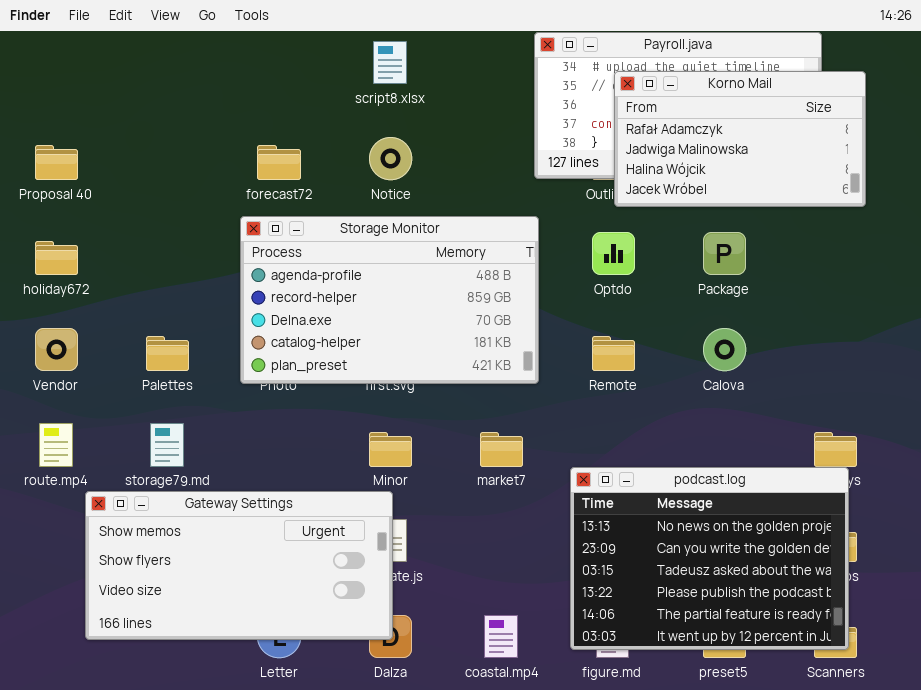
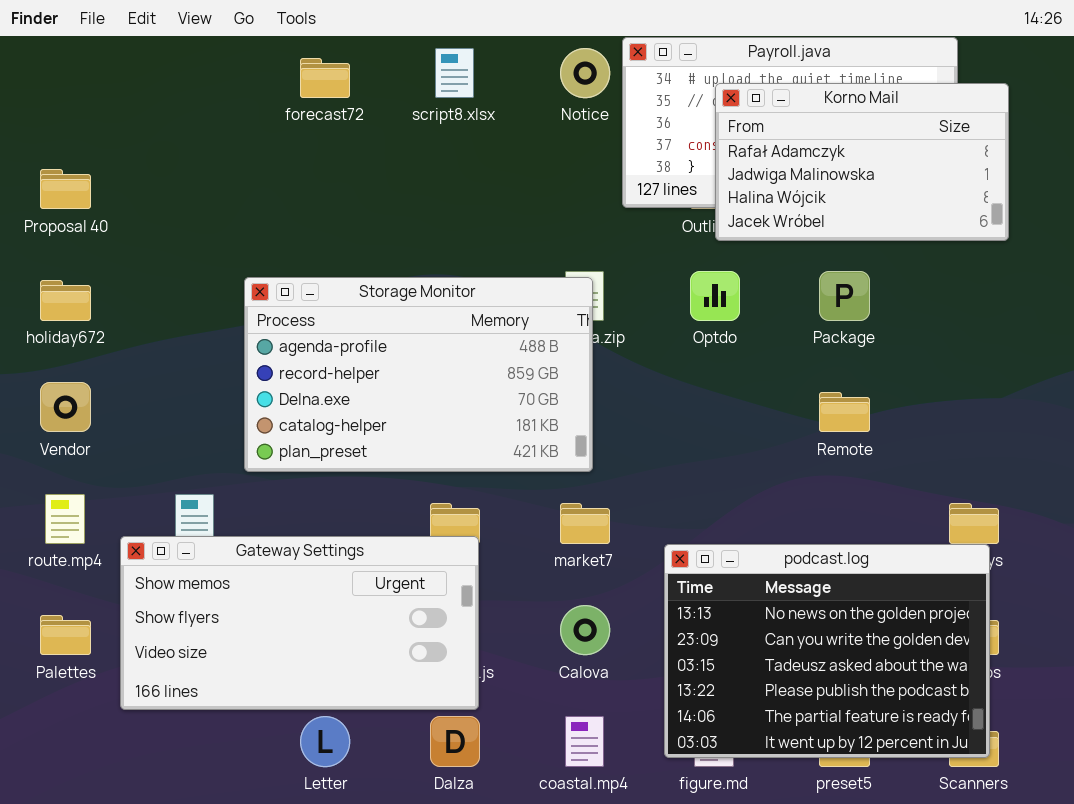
Notice: [369,137,412,180] -> [560,48,610,98], moved
forecast72: [257,145,301,180] -> [300,58,350,98], moved
Storage Monitor: [240,216,539,384] -> [244,277,593,472], moved
Calova: [703,328,746,371] -> [560,605,610,655], moved
Palettes: [146,336,189,371] -> [40,615,91,655], moved
Remote: [592,336,635,371] -> [819,392,870,432], moved
Gateway Settings: [85,491,393,640] -> [120,536,479,710], moved

